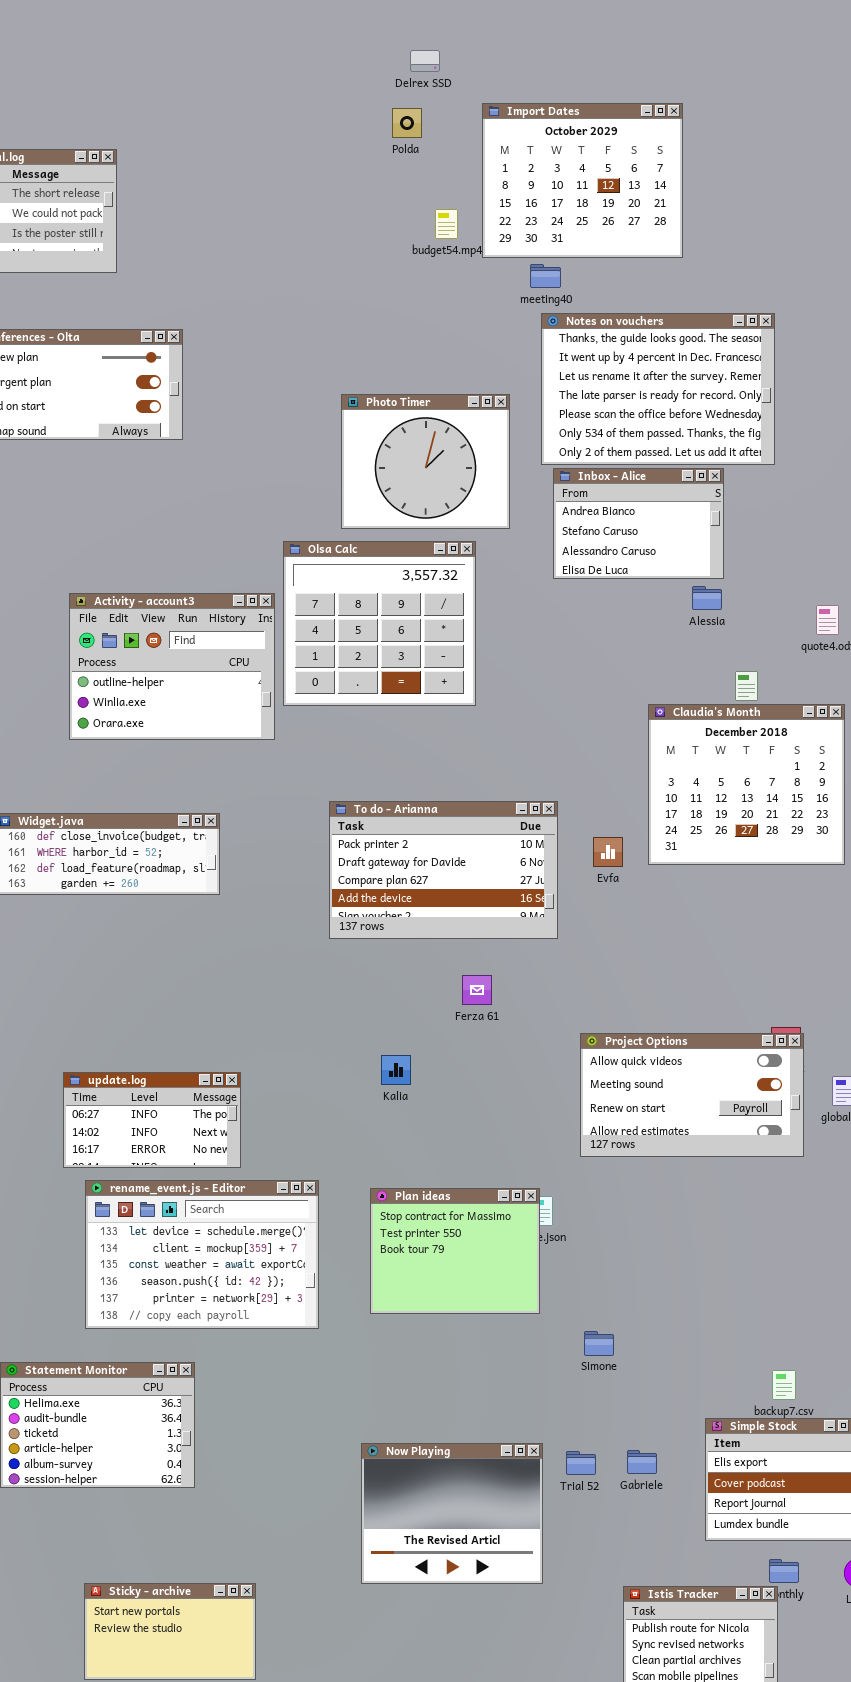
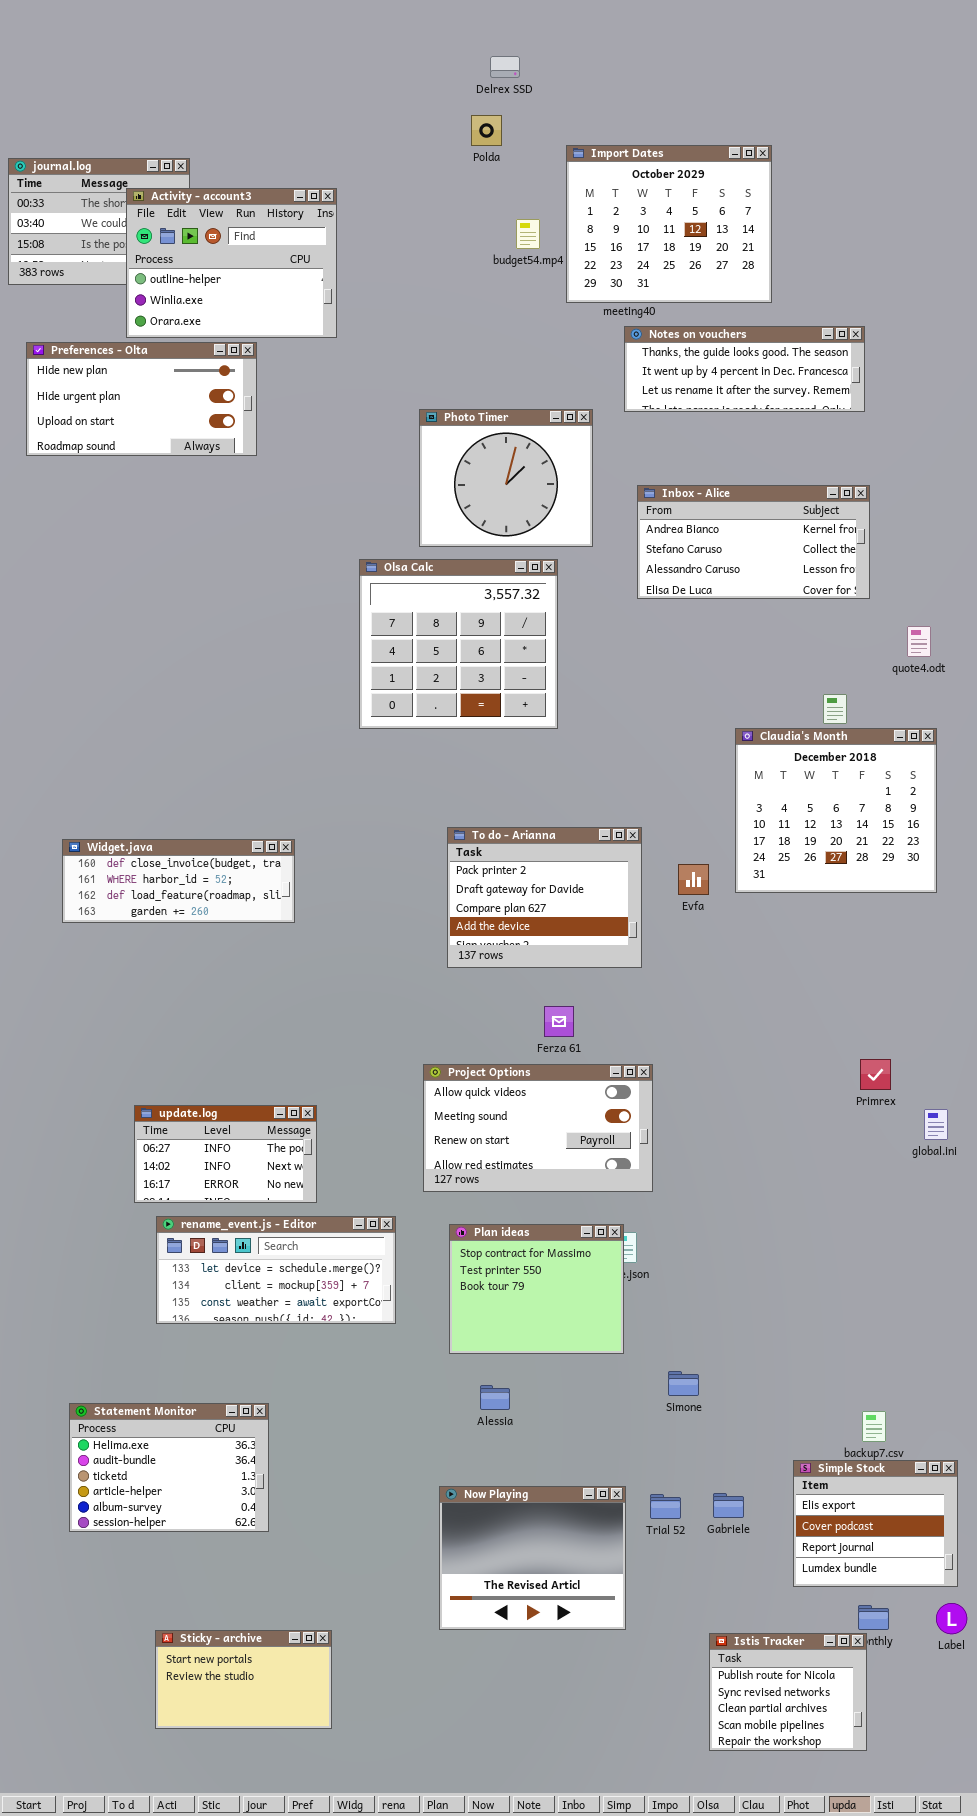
Import Dates: [482,103,683,258] -> [566,145,772,303], moved
Notes on vouchers: [541,313,775,465] -> [624,326,865,412], resized
Inbox - Alice: [553,468,724,579] -> [637,485,870,599], resized
Alessia: [692,586,722,610] -> [480,1385,510,1410], moved
Activity - account3: [69,593,275,740] -> [126,188,337,338], moved
To do - Arianna: [329,801,558,939] -> [447,827,642,968], resized
Project Options: [580,1033,804,1157] -> [423,1064,653,1192], moved
rename_event.js - Editor: [85,1180,319,1329] -> [156,1216,396,1324], resized

